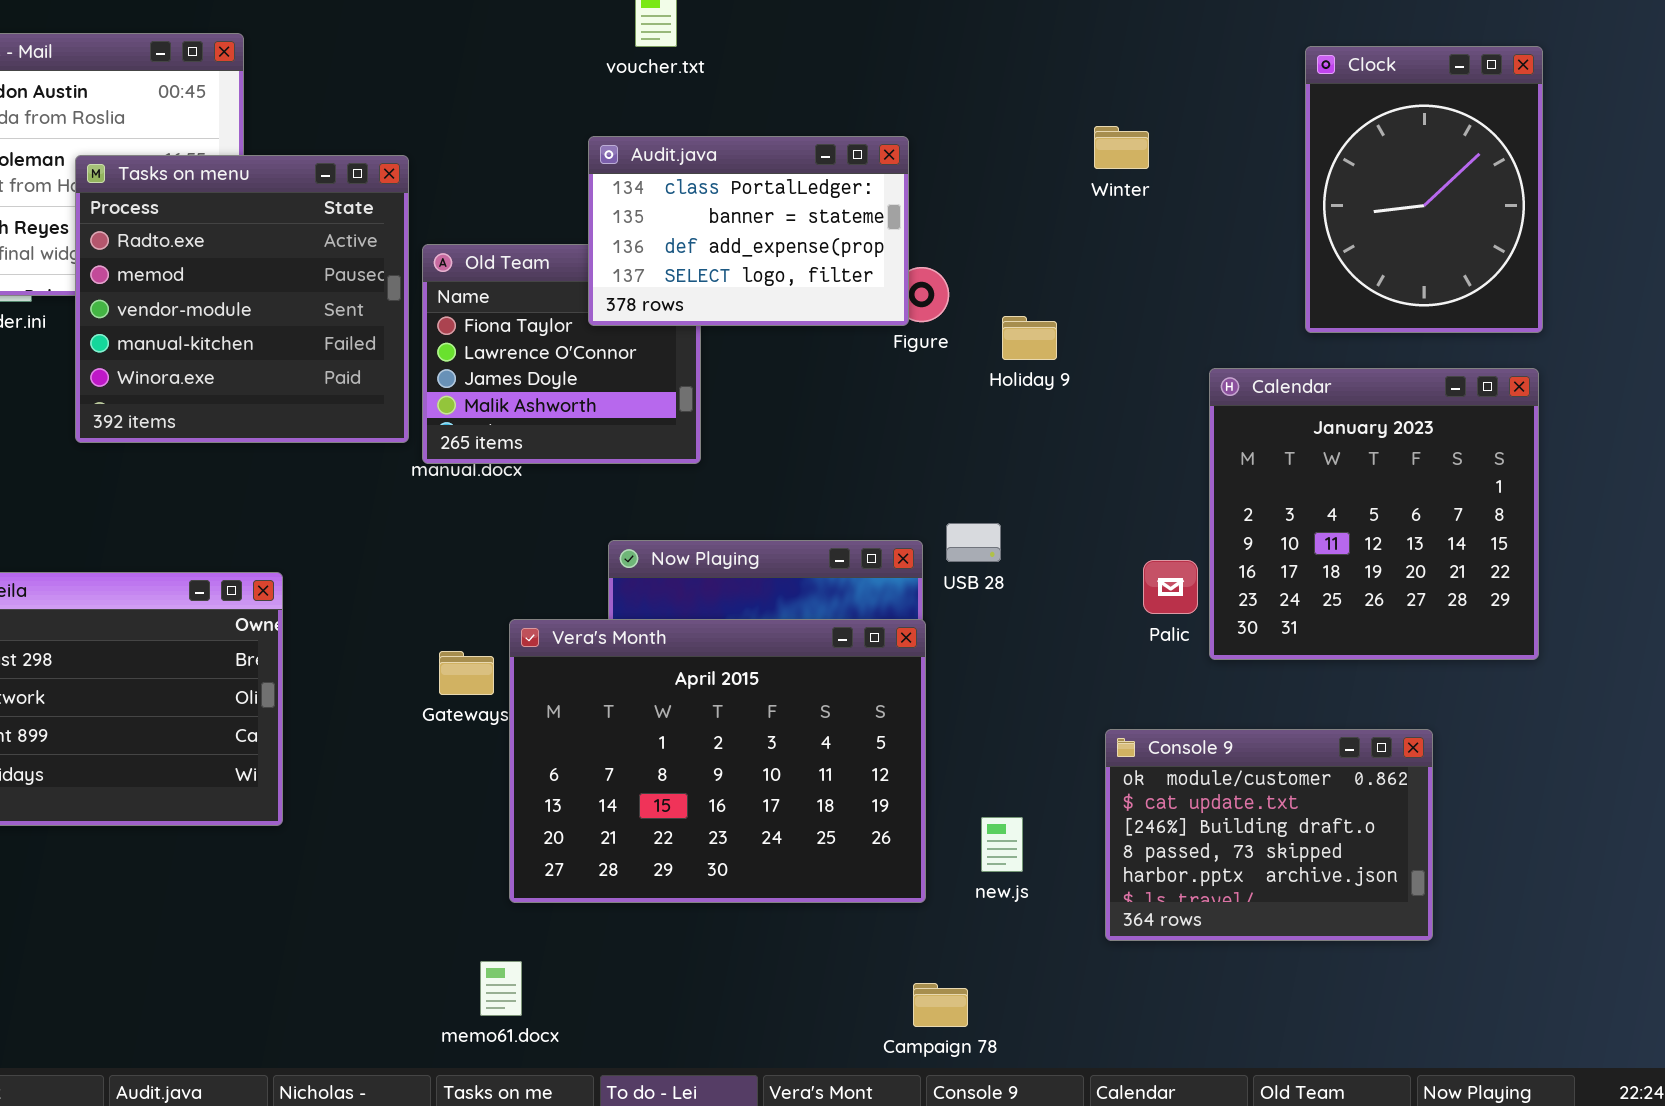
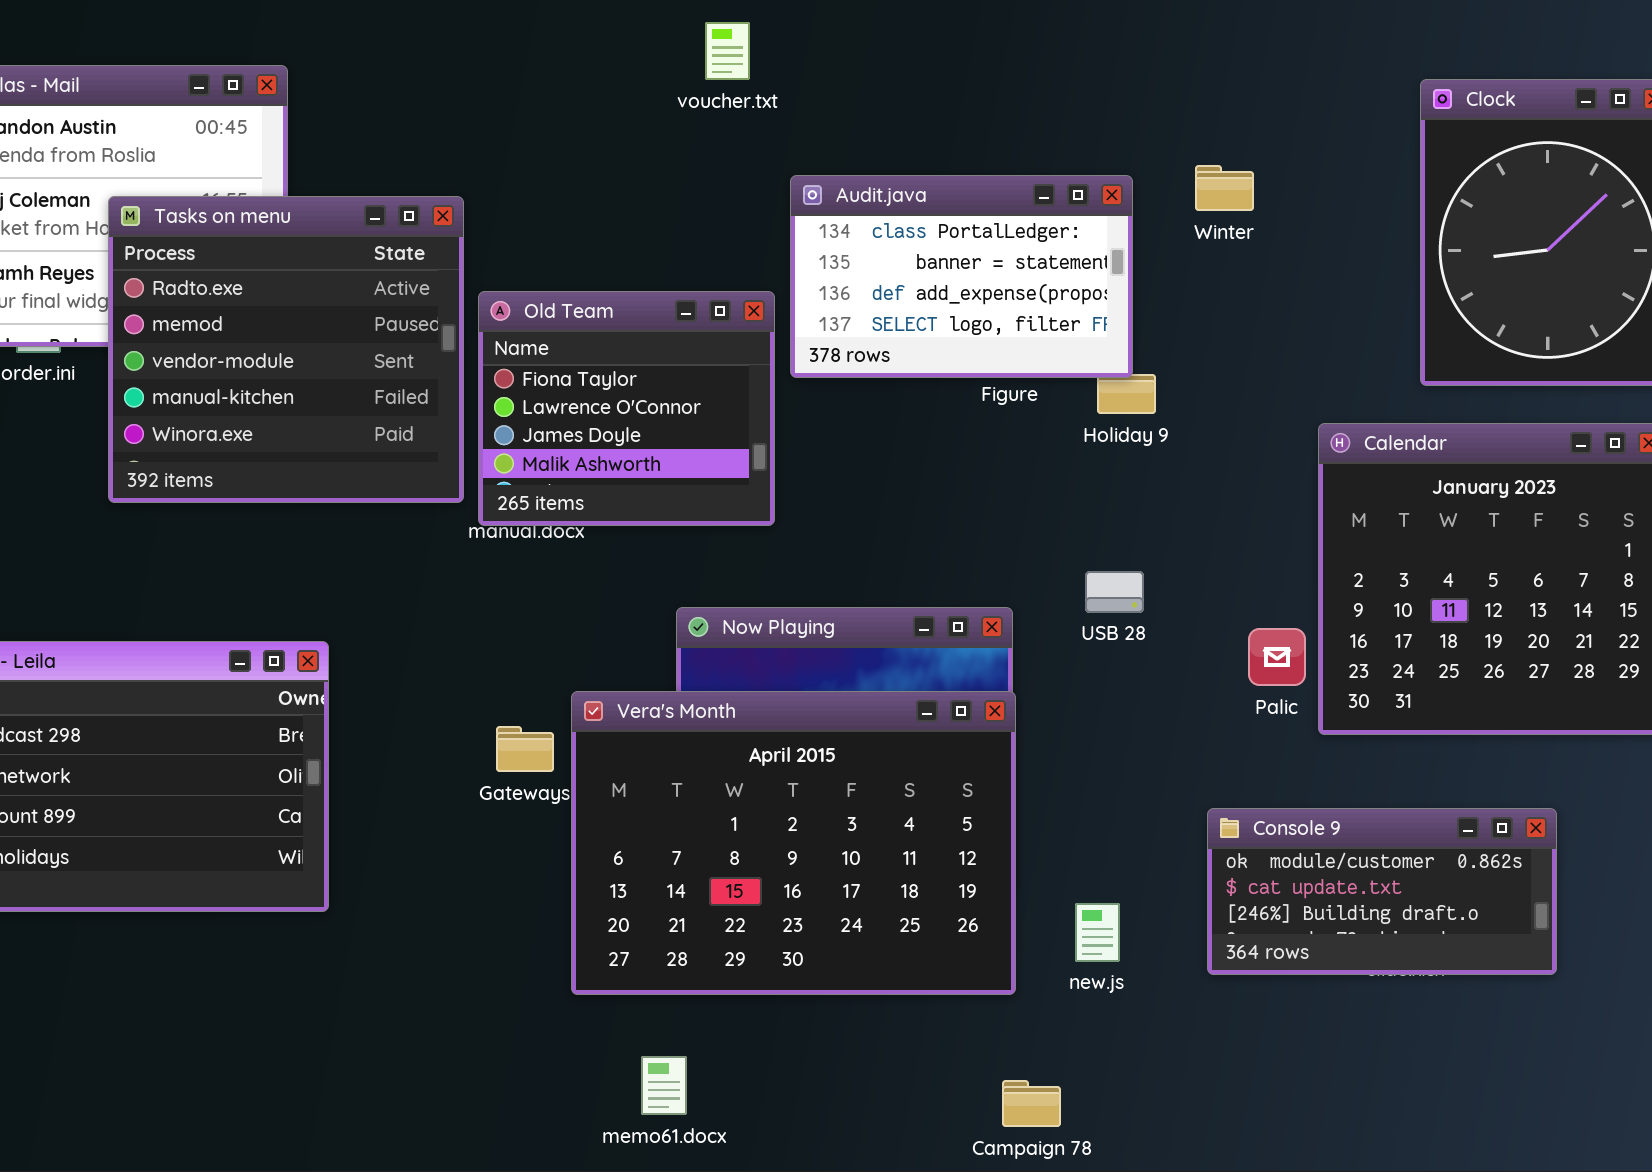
Audit.java: [588,136,909,326] -> [790,175,1133,378], moved
USB 28: [946,523,1001,562] -> [1085,571,1144,613], moved
Console 9: [1105,729,1433,941] -> [1207,808,1557,975], resized
memo61.docx: [480,961,522,1016] -> [641,1056,687,1115], moved

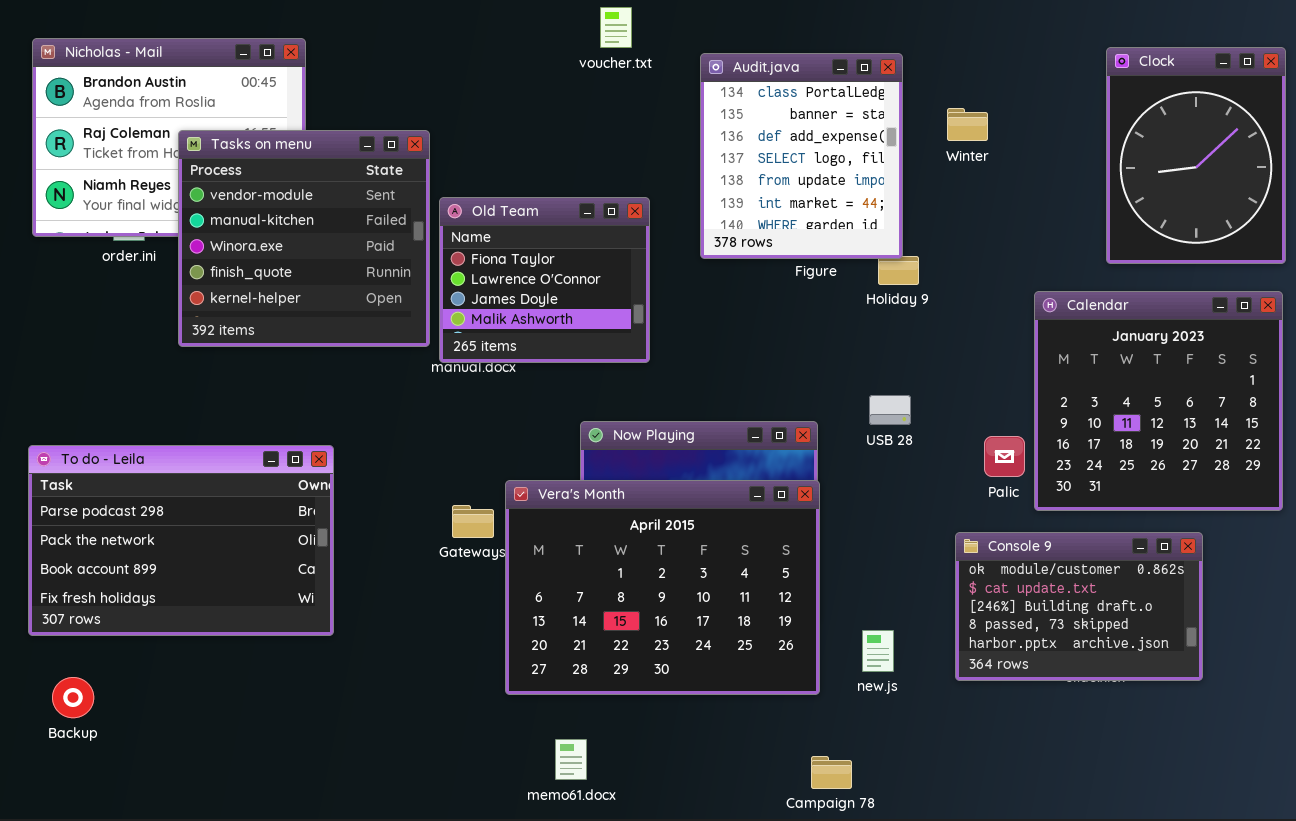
Audit.java: [790,175,1133,378] -> [700,53,903,259], resized
Tasks on menu: [108,196,464,503] -> [178,130,430,347], scrolled down 2 rows
Console 9: [1207,808,1557,975] -> [955,532,1203,681], resized

